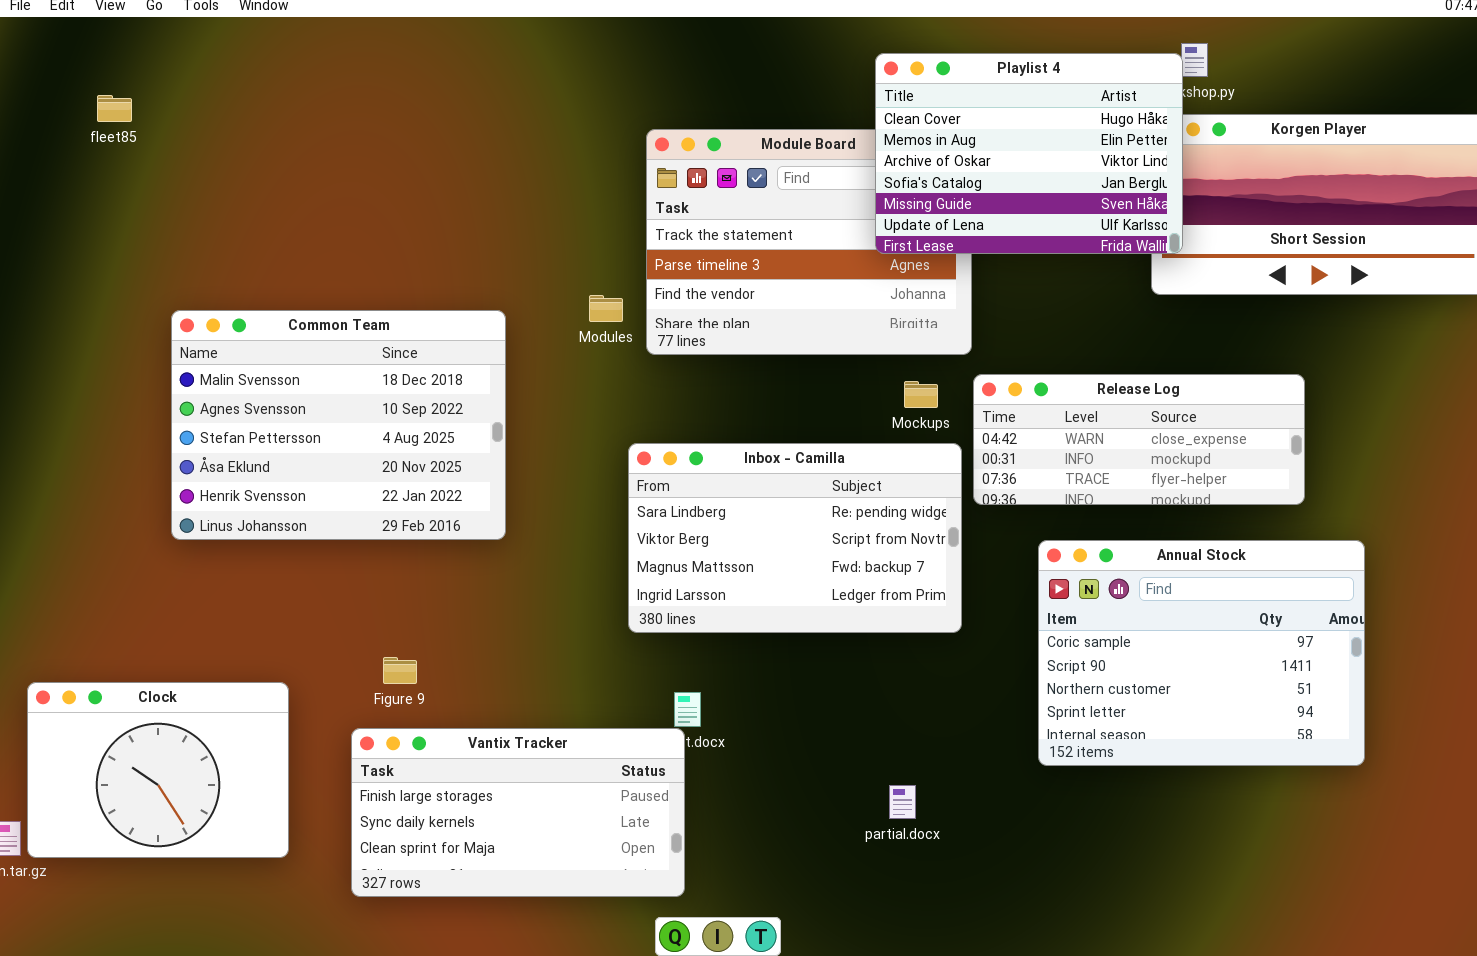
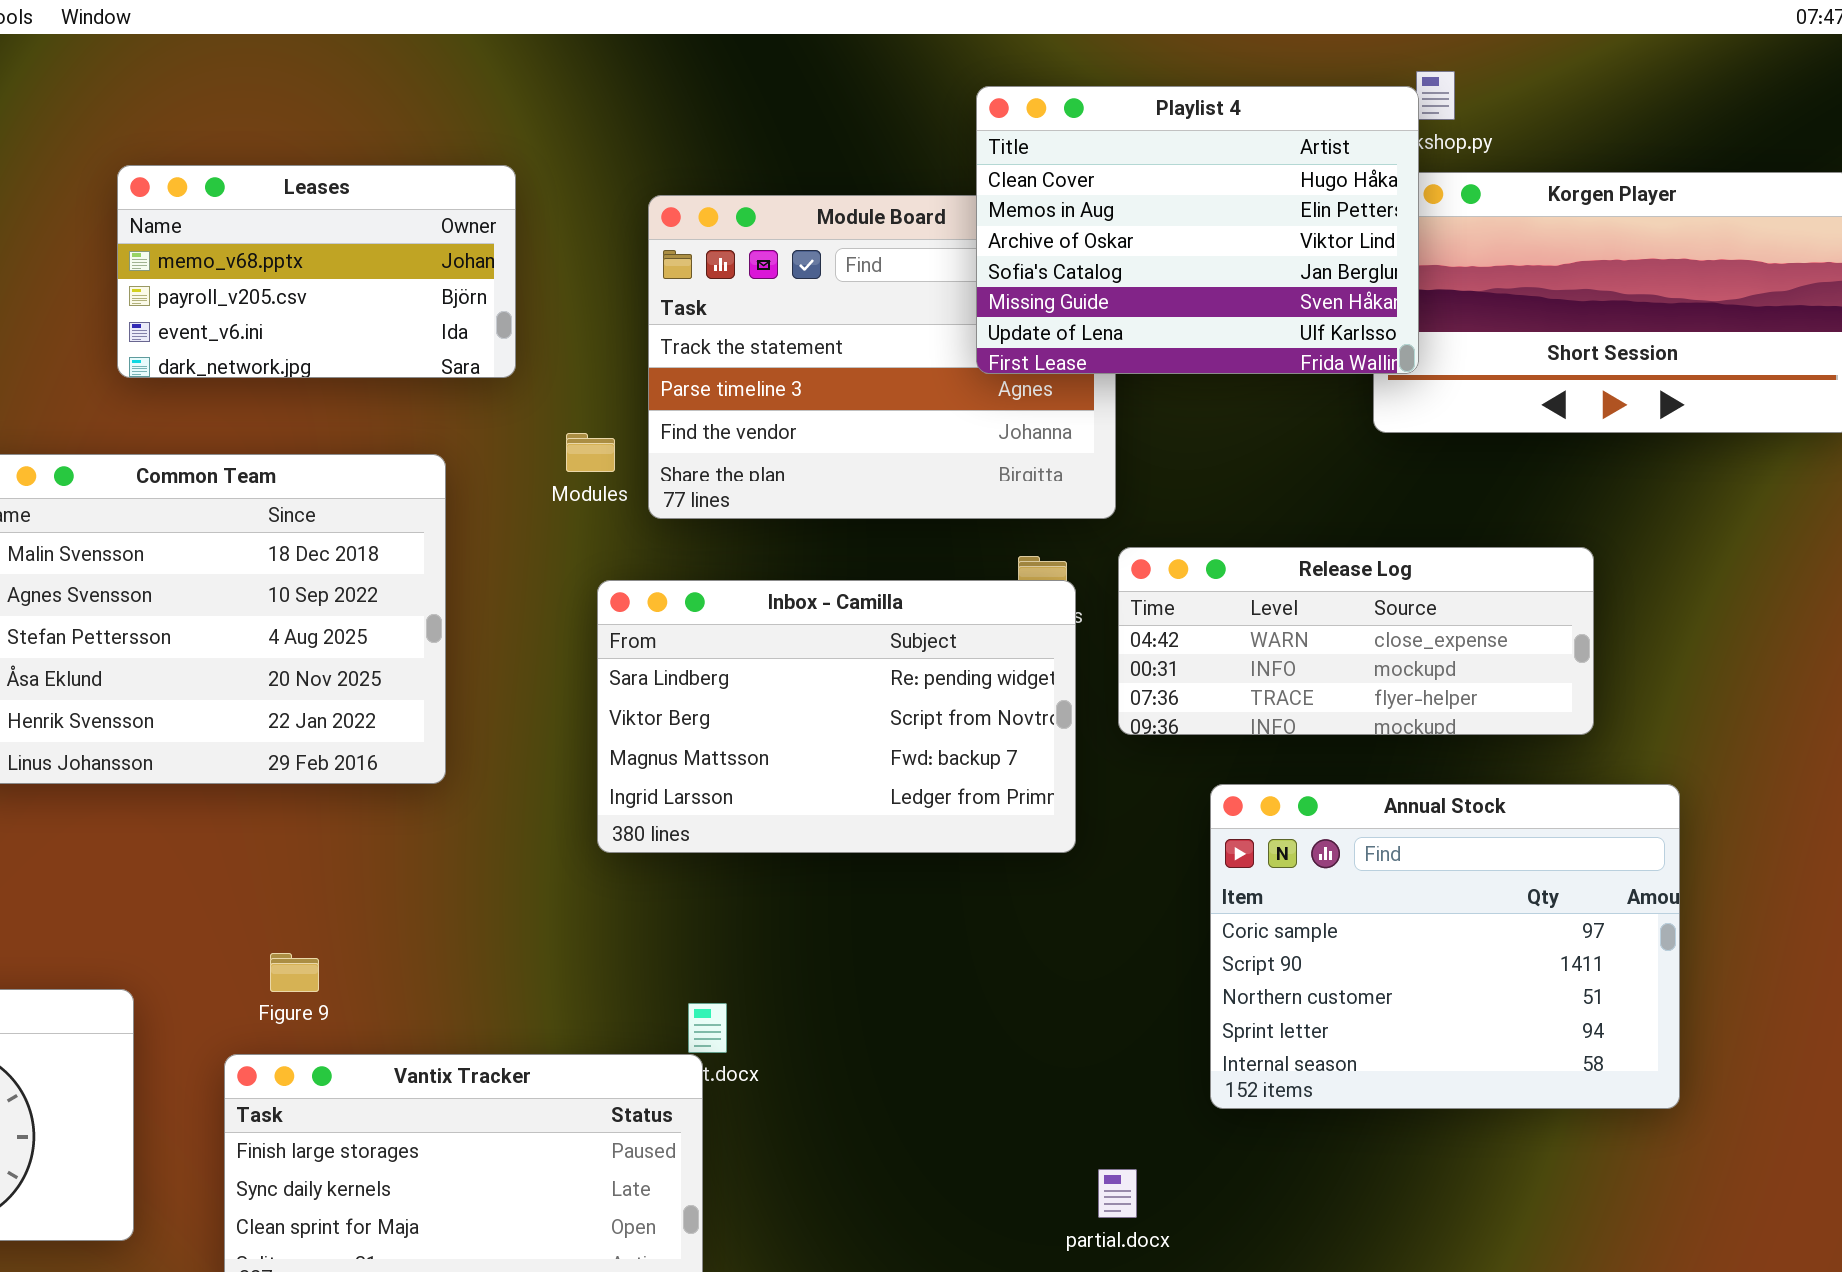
Leases: none -> [117,165,516,378], opened
Inbox - Camilla: [628,443,962,633] -> [597,580,1076,853], moved
partial.docx: [889,785,916,819] -> [1098,1169,1137,1218], moved

